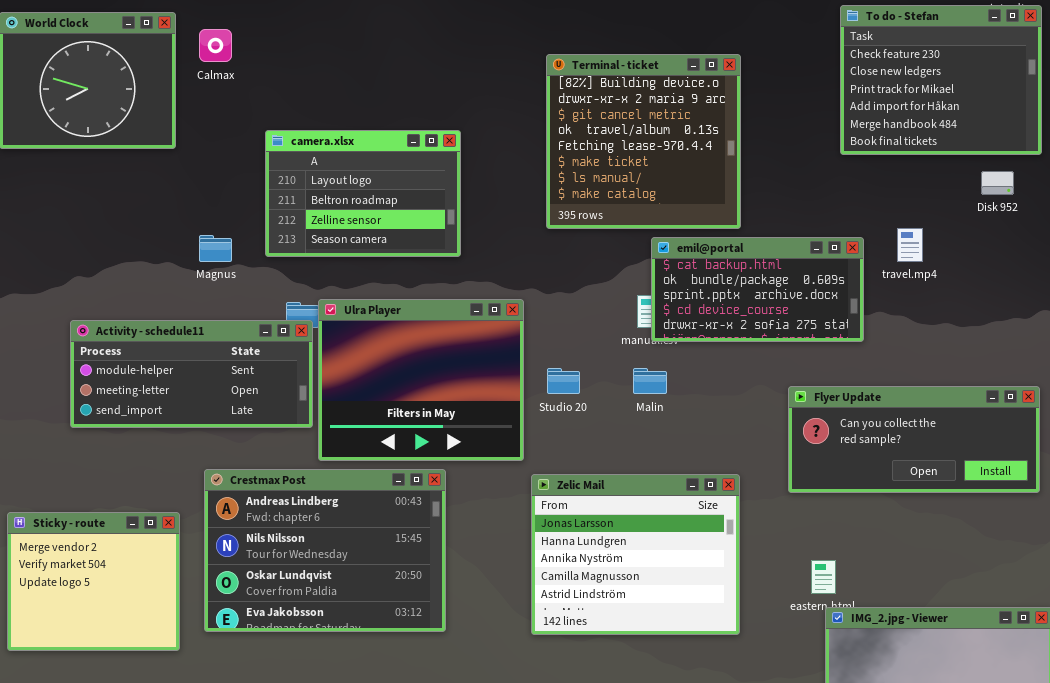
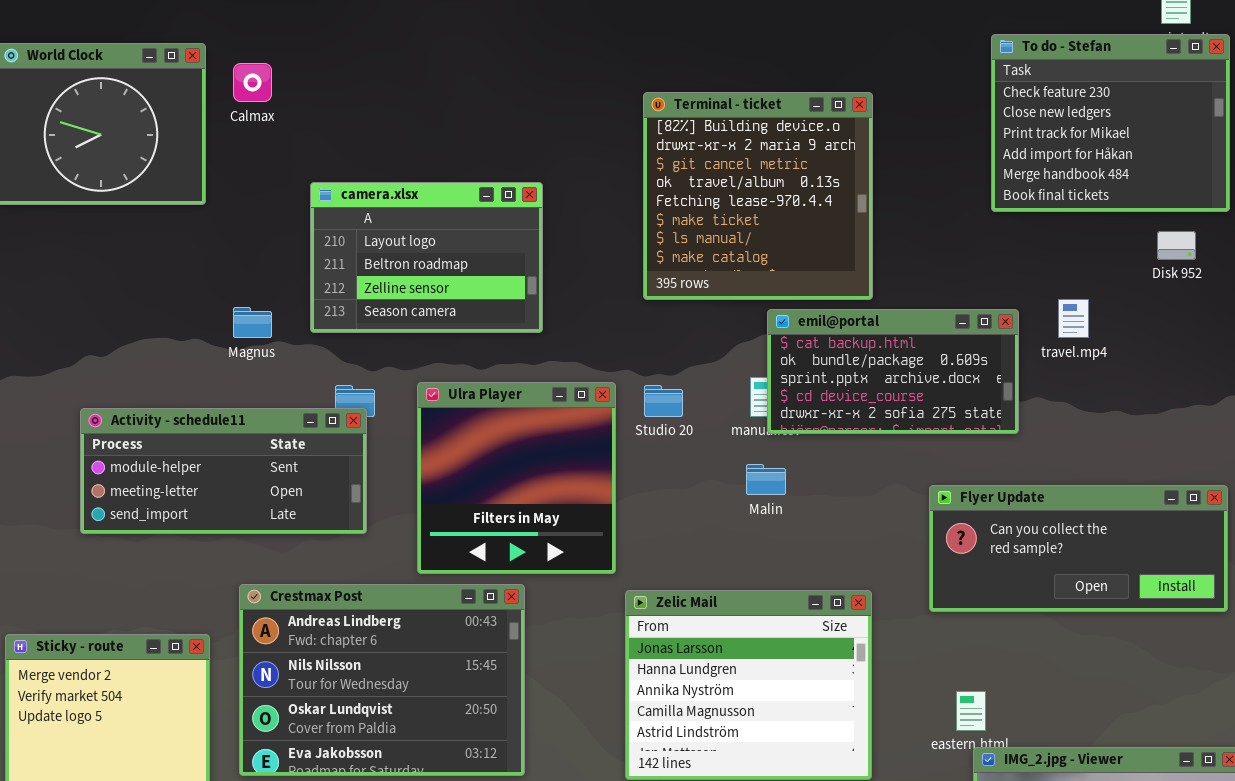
Ulra Player: [318,299,524,461] -> [417,382,616,574], resized
Studio 20: [547,368,580,394] -> [644,385,683,417], moved

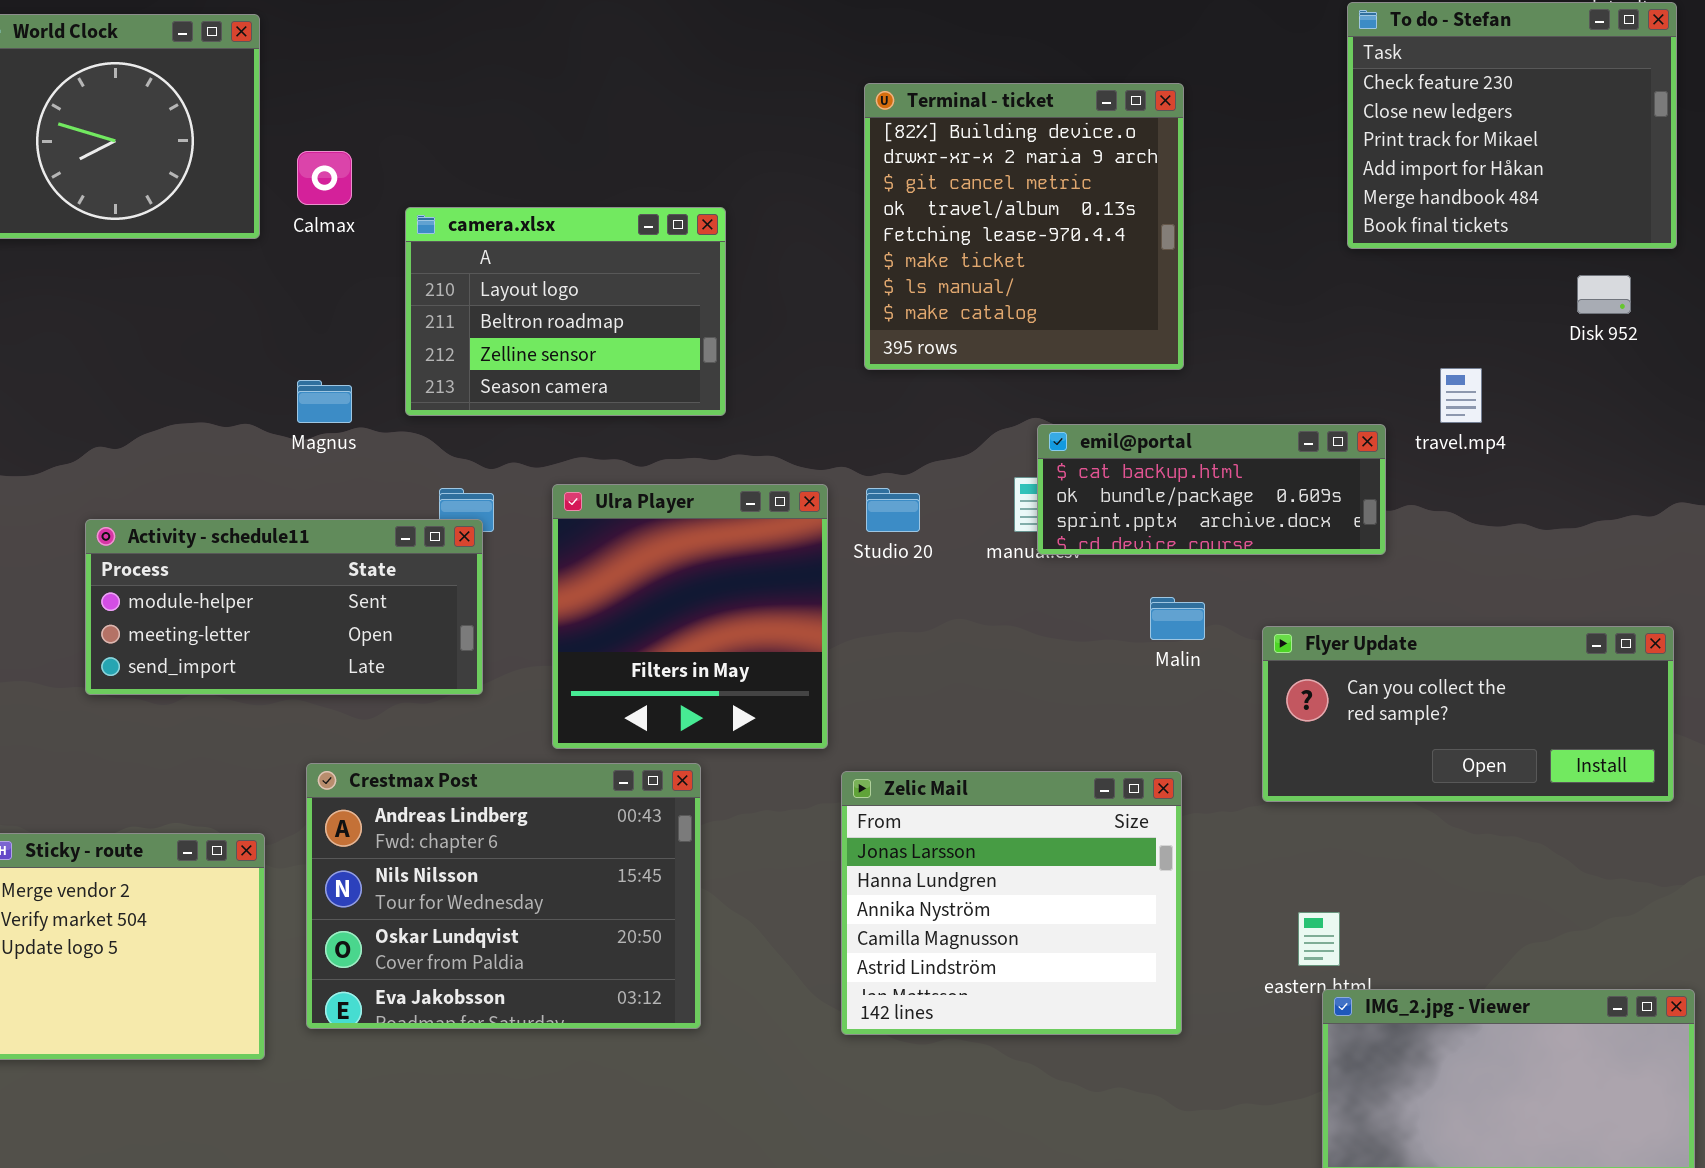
Calmax: [233,63,272,102] -> [297,151,352,205], moved
emil@portal: [767,309,1019,434] -> [1037,424,1386,555], resized
Malin: [746,464,786,495] -> [1150,597,1205,640], moved

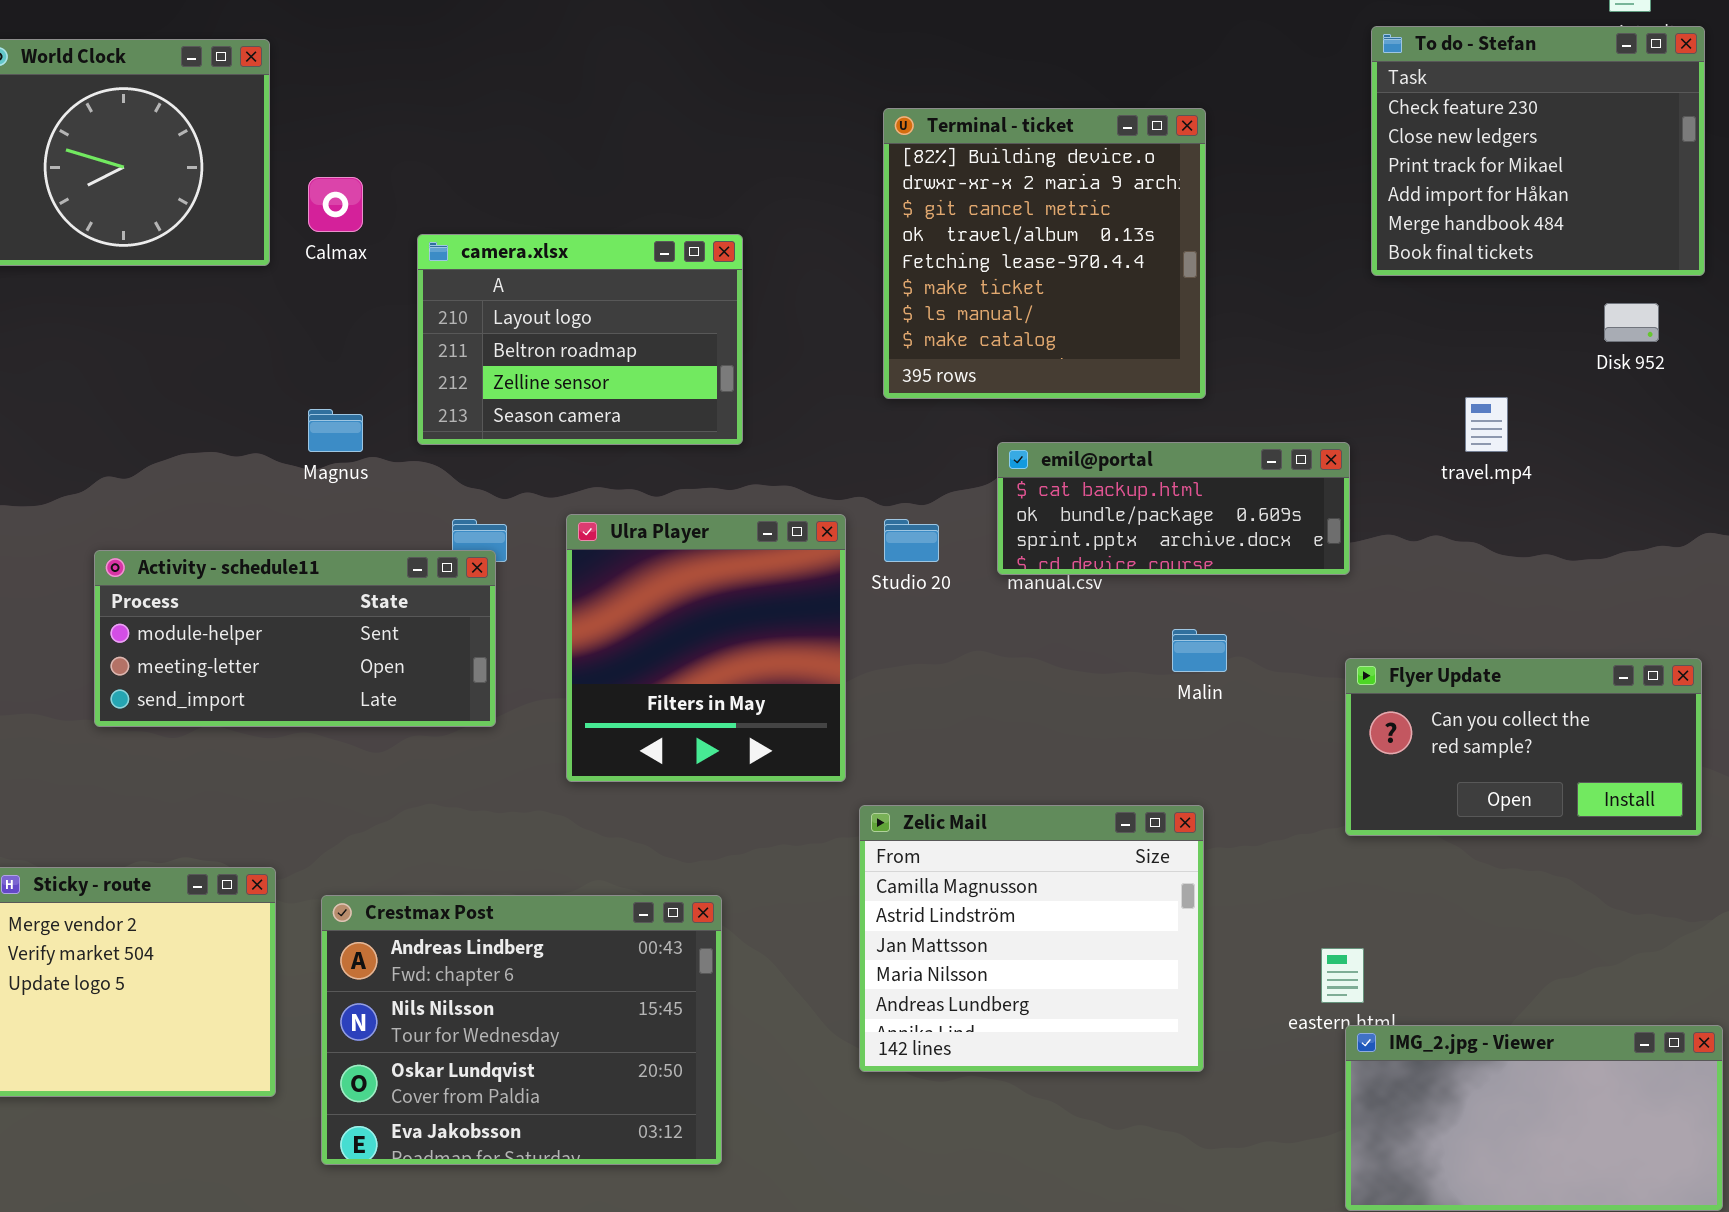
emil@portal: [1037,424,1386,555] -> [997,442,1350,575], moved
Flyer Update: [1262,626,1674,802] -> [1345,658,1702,836], resized
Crestmax Post: [306,763,701,1029] -> [321,895,722,1165], moved
Zelic Mail: [841,771,1182,1035] -> [859,805,1204,1072], scrolled down 3 rows

